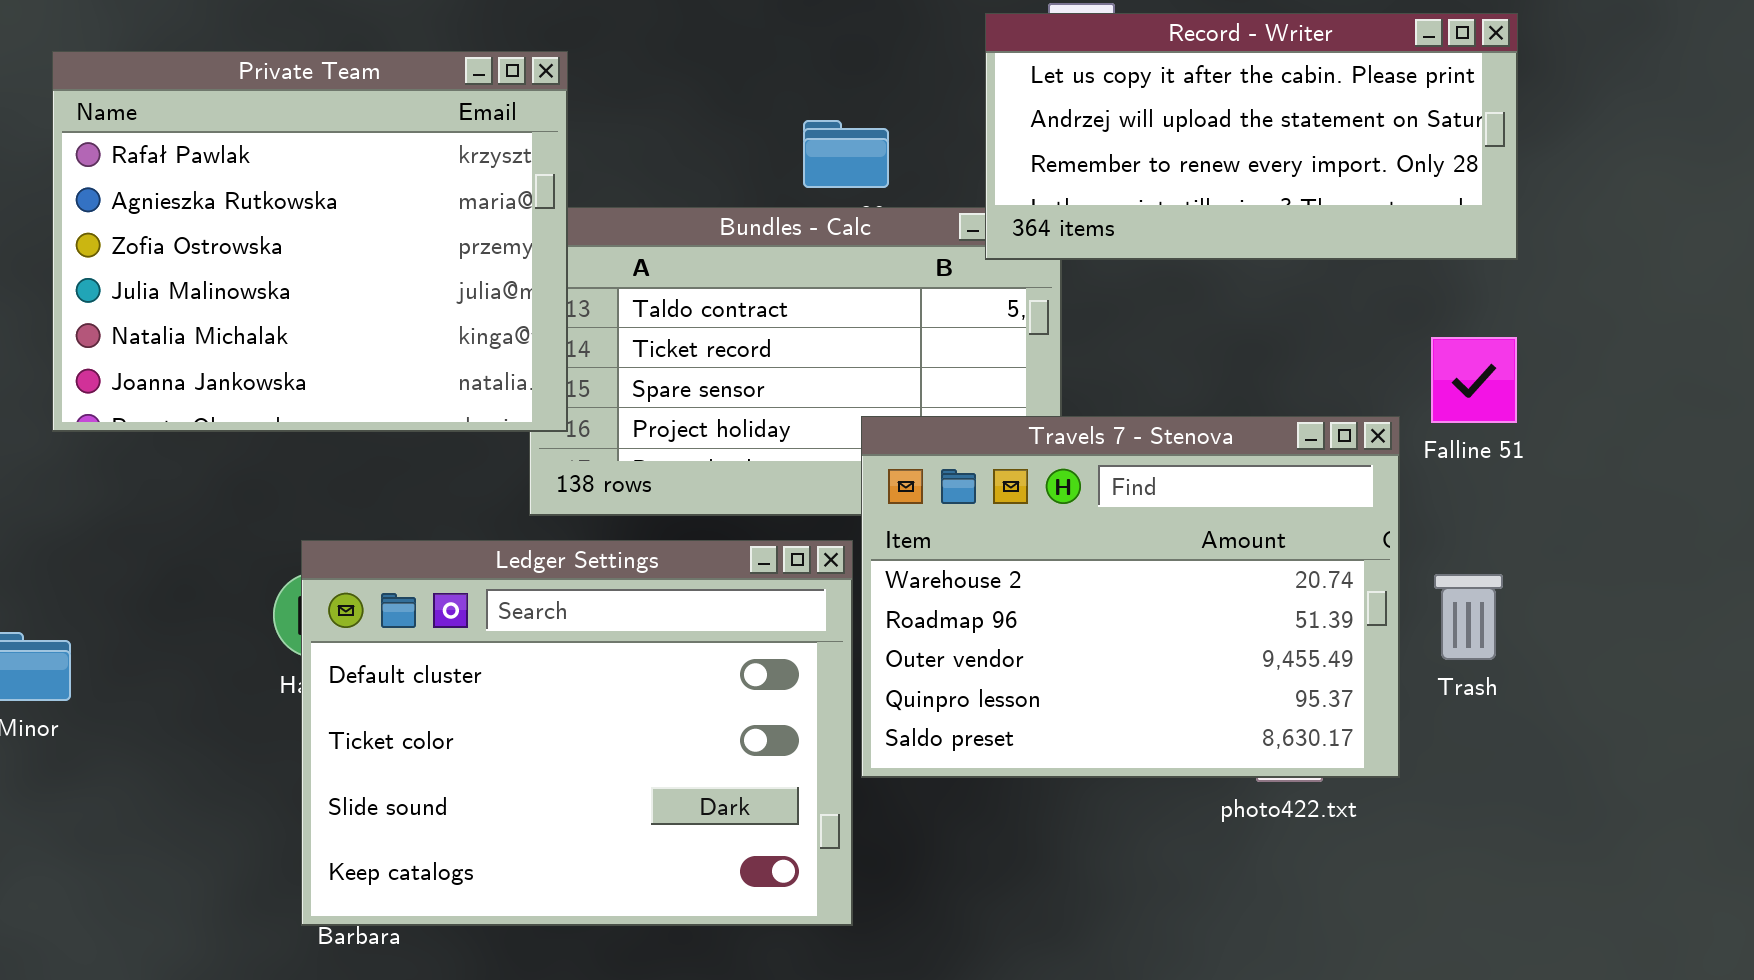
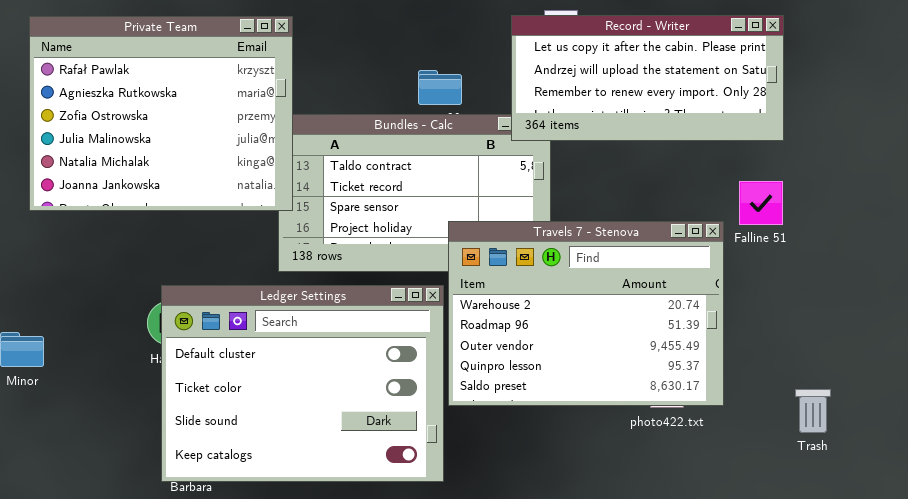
Private Team: [52,51,568,432] -> [29,16,293,211], moved
Trash: [1434,574,1503,660] -> [795,389,831,433], moved

